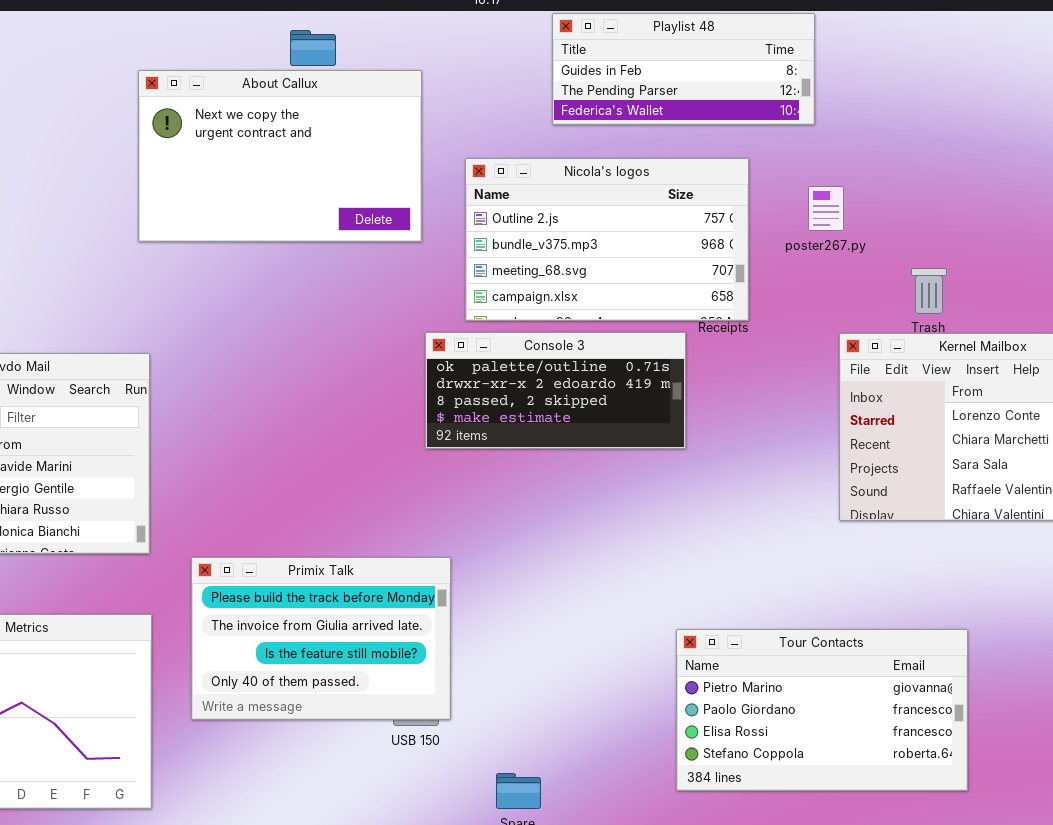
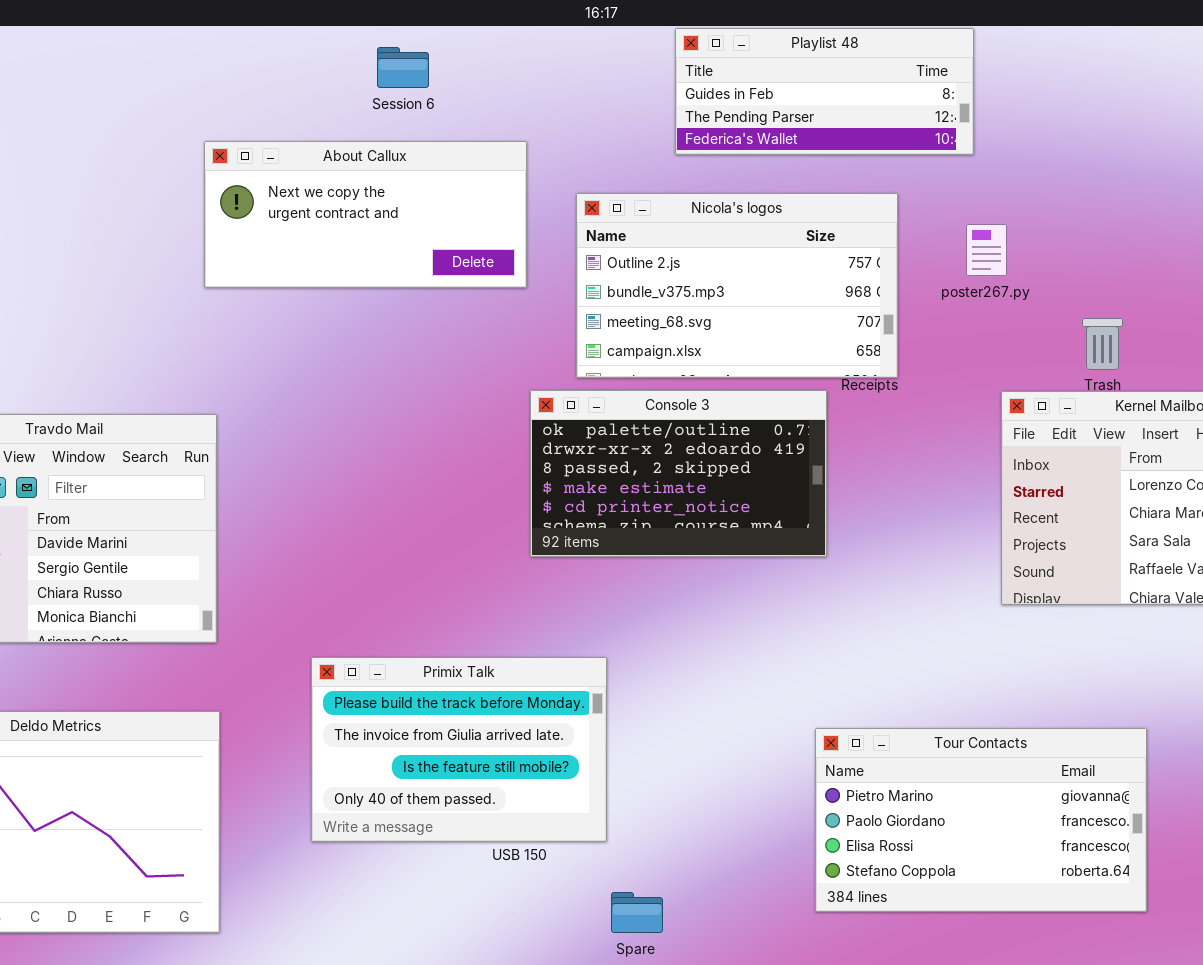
About Callux: [138,70,422,242] -> [204,141,527,288], resized
Console 3: [425,332,686,449] -> [530,390,827,557], resized
Primix Talk: [191,557,451,720] -> [311,657,607,842], moved

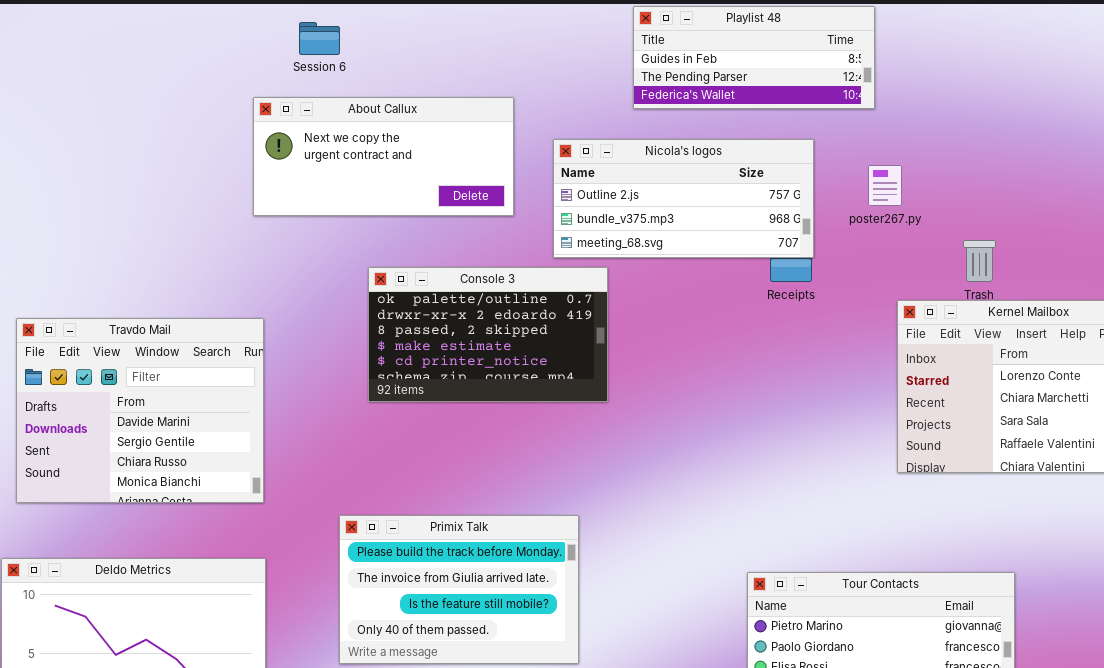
Session 6: [377,47,429,88] -> [299,22,340,55], moved
Nicola's logos: [576,193,898,378] -> [553,139,814,258], resized
Console 3: [530,390,827,557] -> [368,267,608,402], moved

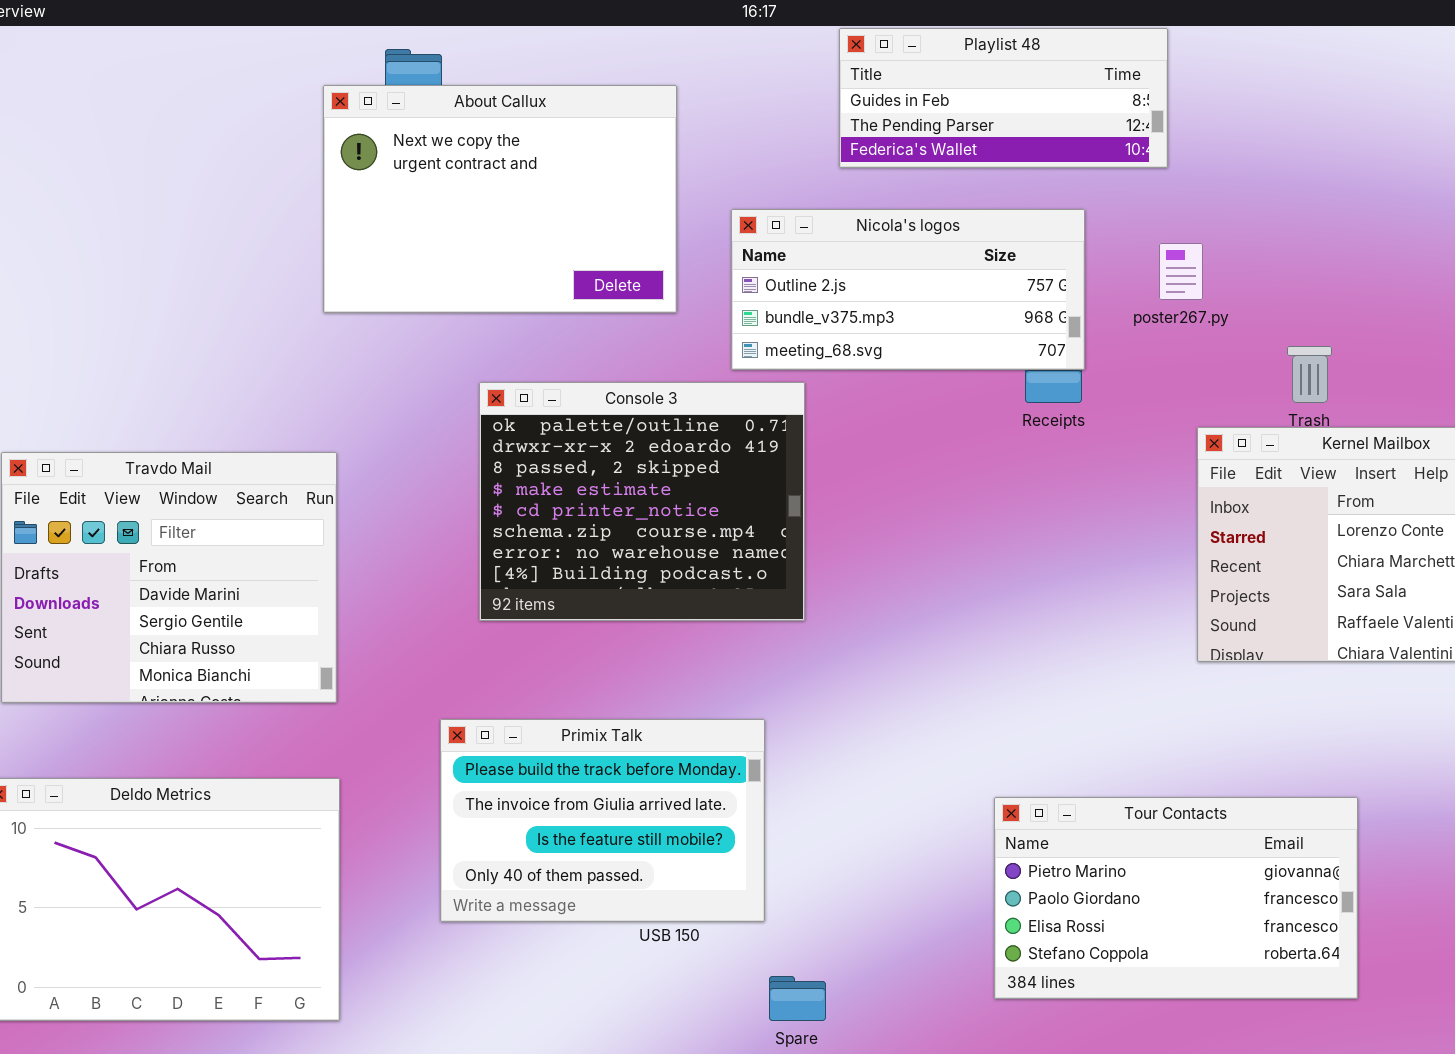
About Callux: [253,97,514,216] -> [323,85,677,313], resized
Console 3: [368,267,608,402] -> [479,382,805,621], resized

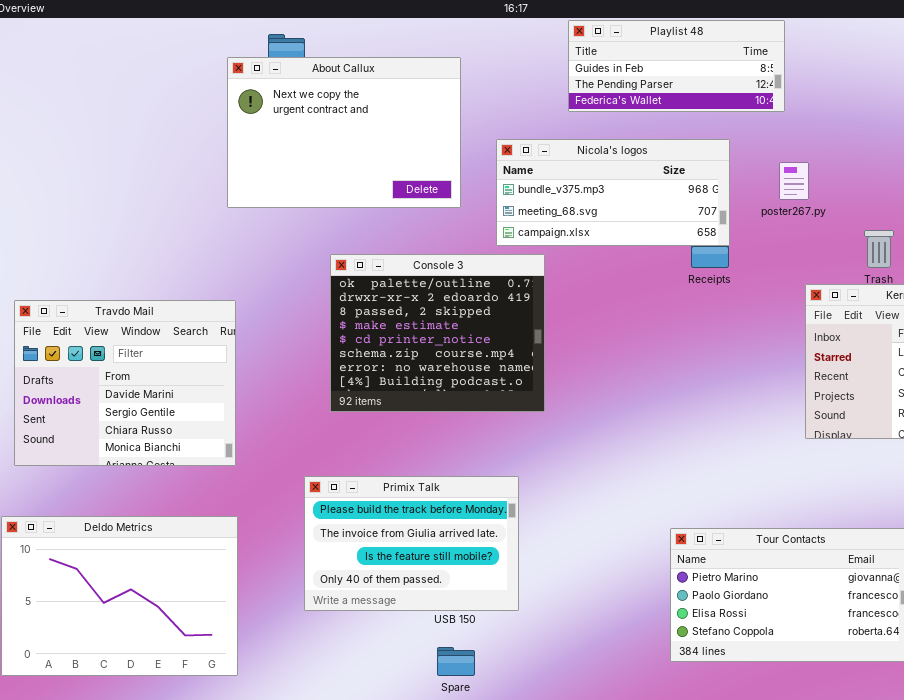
Nicola's logos: [731,209,1085,370] -> [496,139,730,246], scrolled down 1 row
Spare: [769,976,826,1021] -> [437,647,475,676], moved

